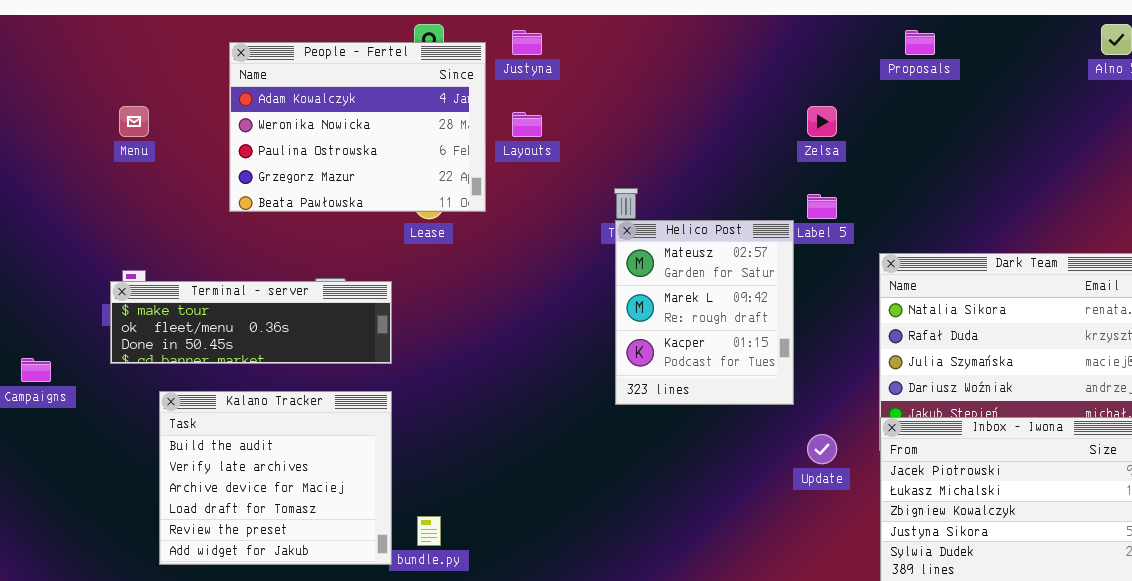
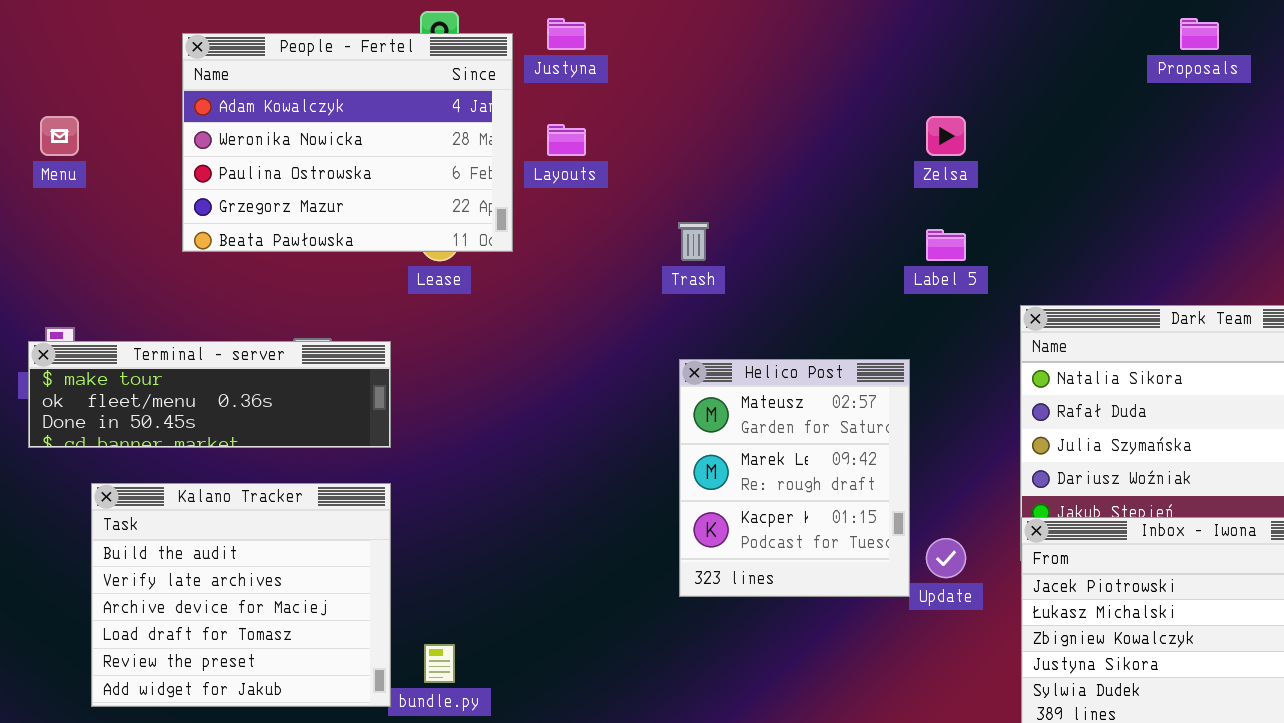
Proposals: [905,30,935,55] -> [1180,18,1219,50], moved
Helico Post: [615,220,794,405] -> [679,359,910,597], moved

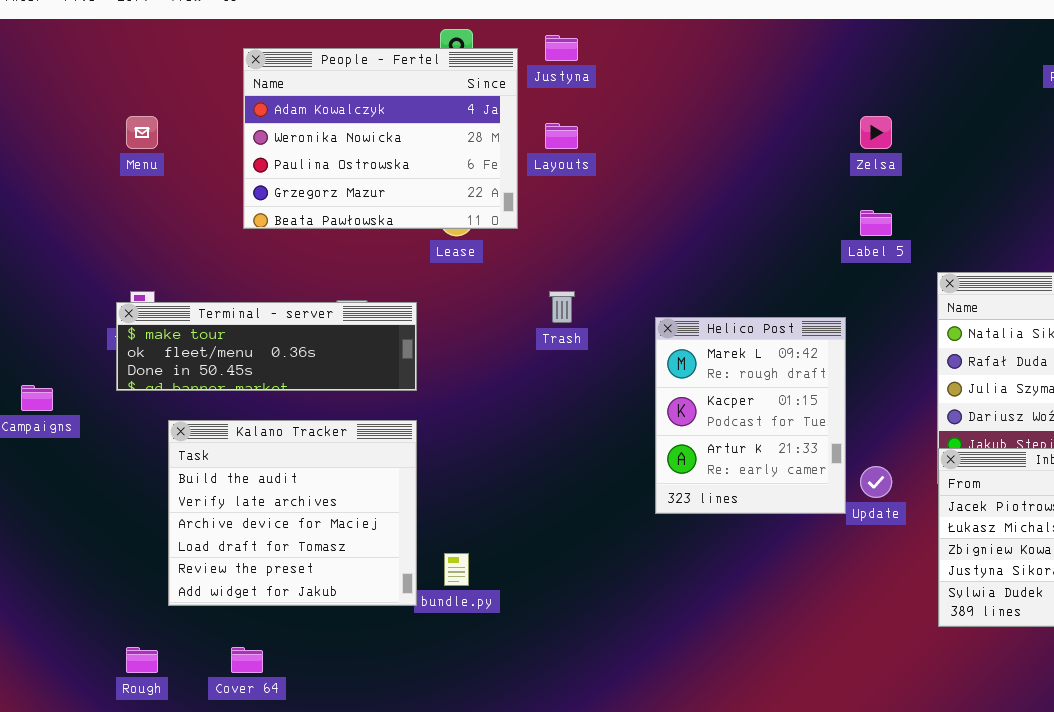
Trash: [678,222,709,261] -> [549,291,575,323], moved
Helico Post: [679,359,910,597] -> [655,317,846,514], scrolled down 1 row

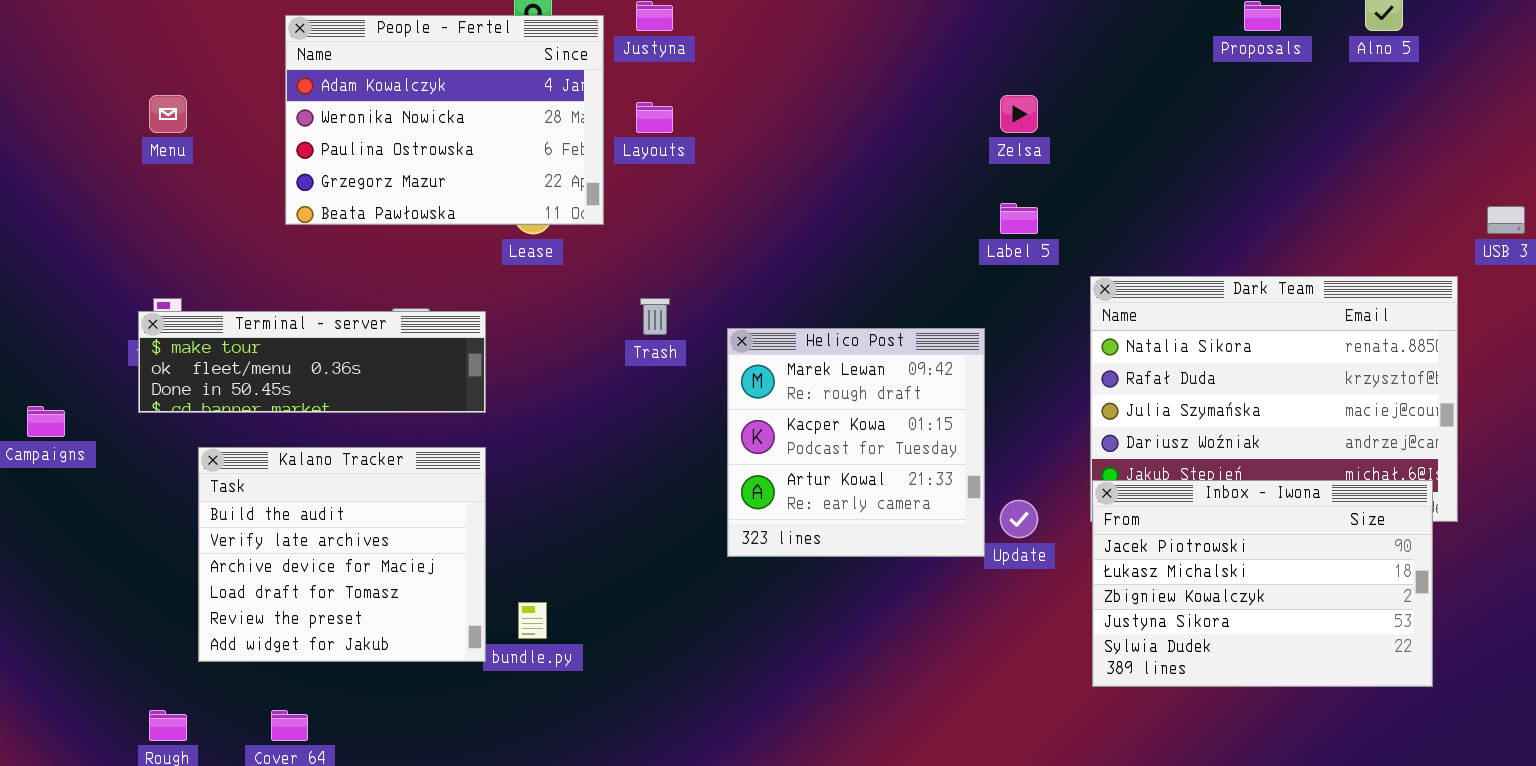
Helico Post: [655,317,846,514] -> [727,328,985,557], resized

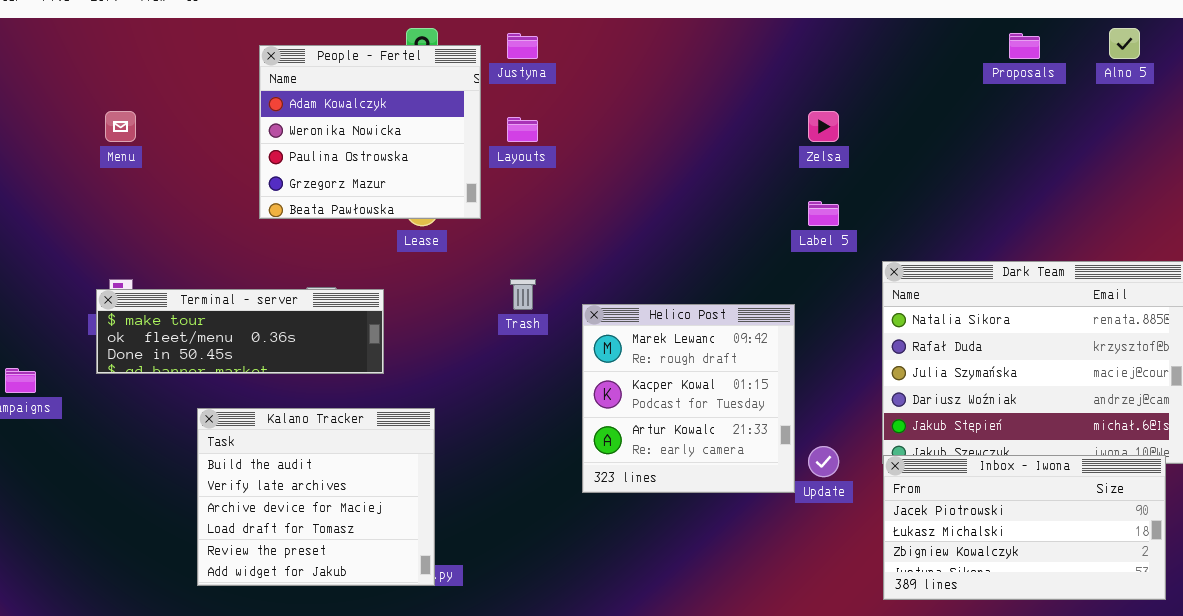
People - Fertel: [285,15,604,225] -> [259,45,481,219], resized
Kalano Tracker: [198,447,486,662] -> [197,408,435,586], moved
Inbox - Iwona: [1092,480,1433,687] -> [883,455,1166,600], resized

